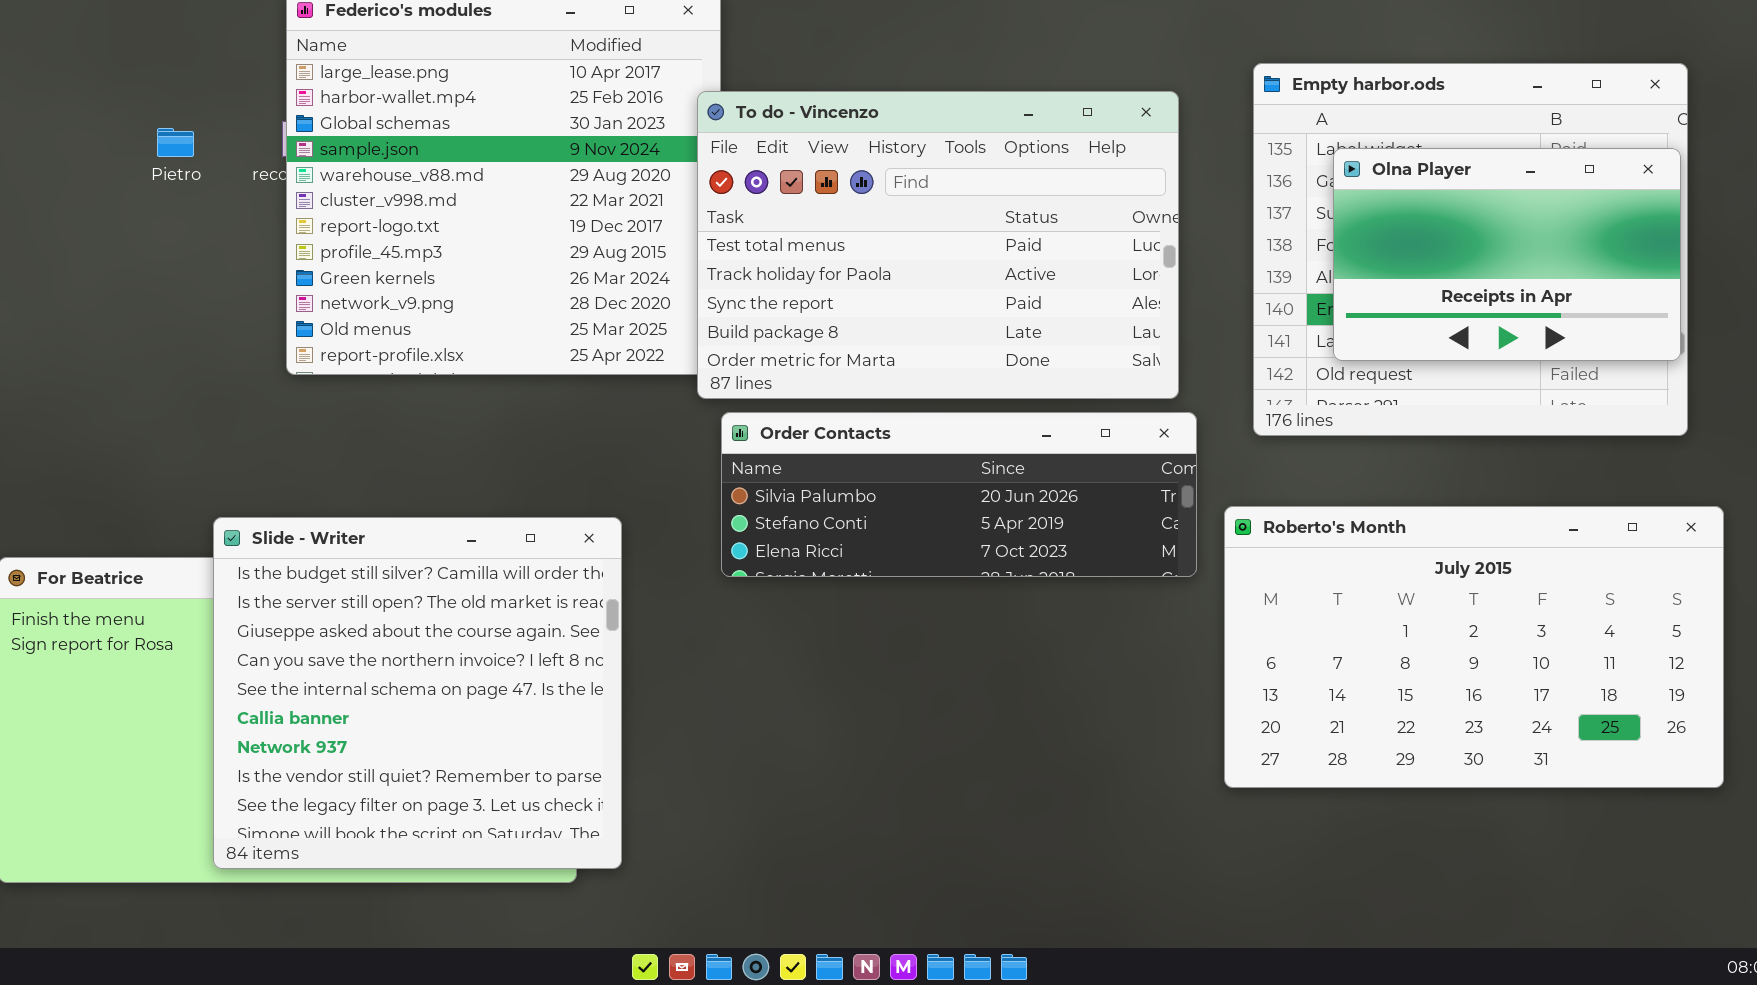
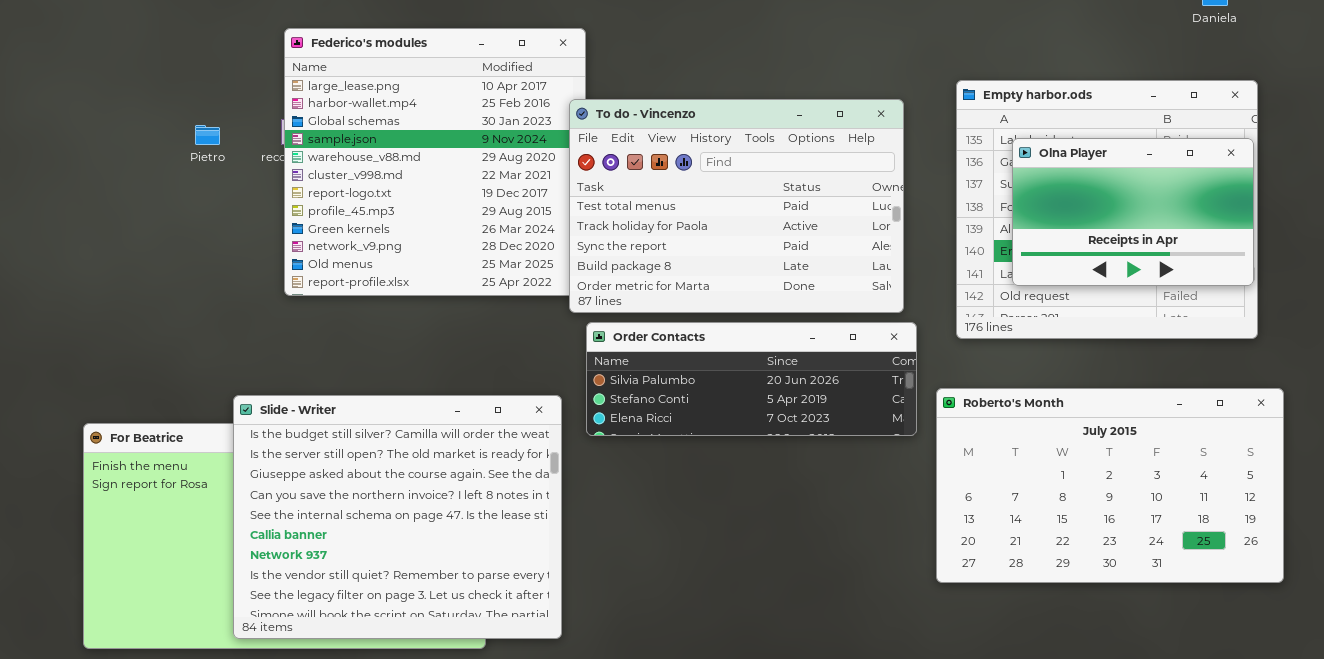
Slide - Writer: [213,517,622,869] -> [233,395,562,639], resized

